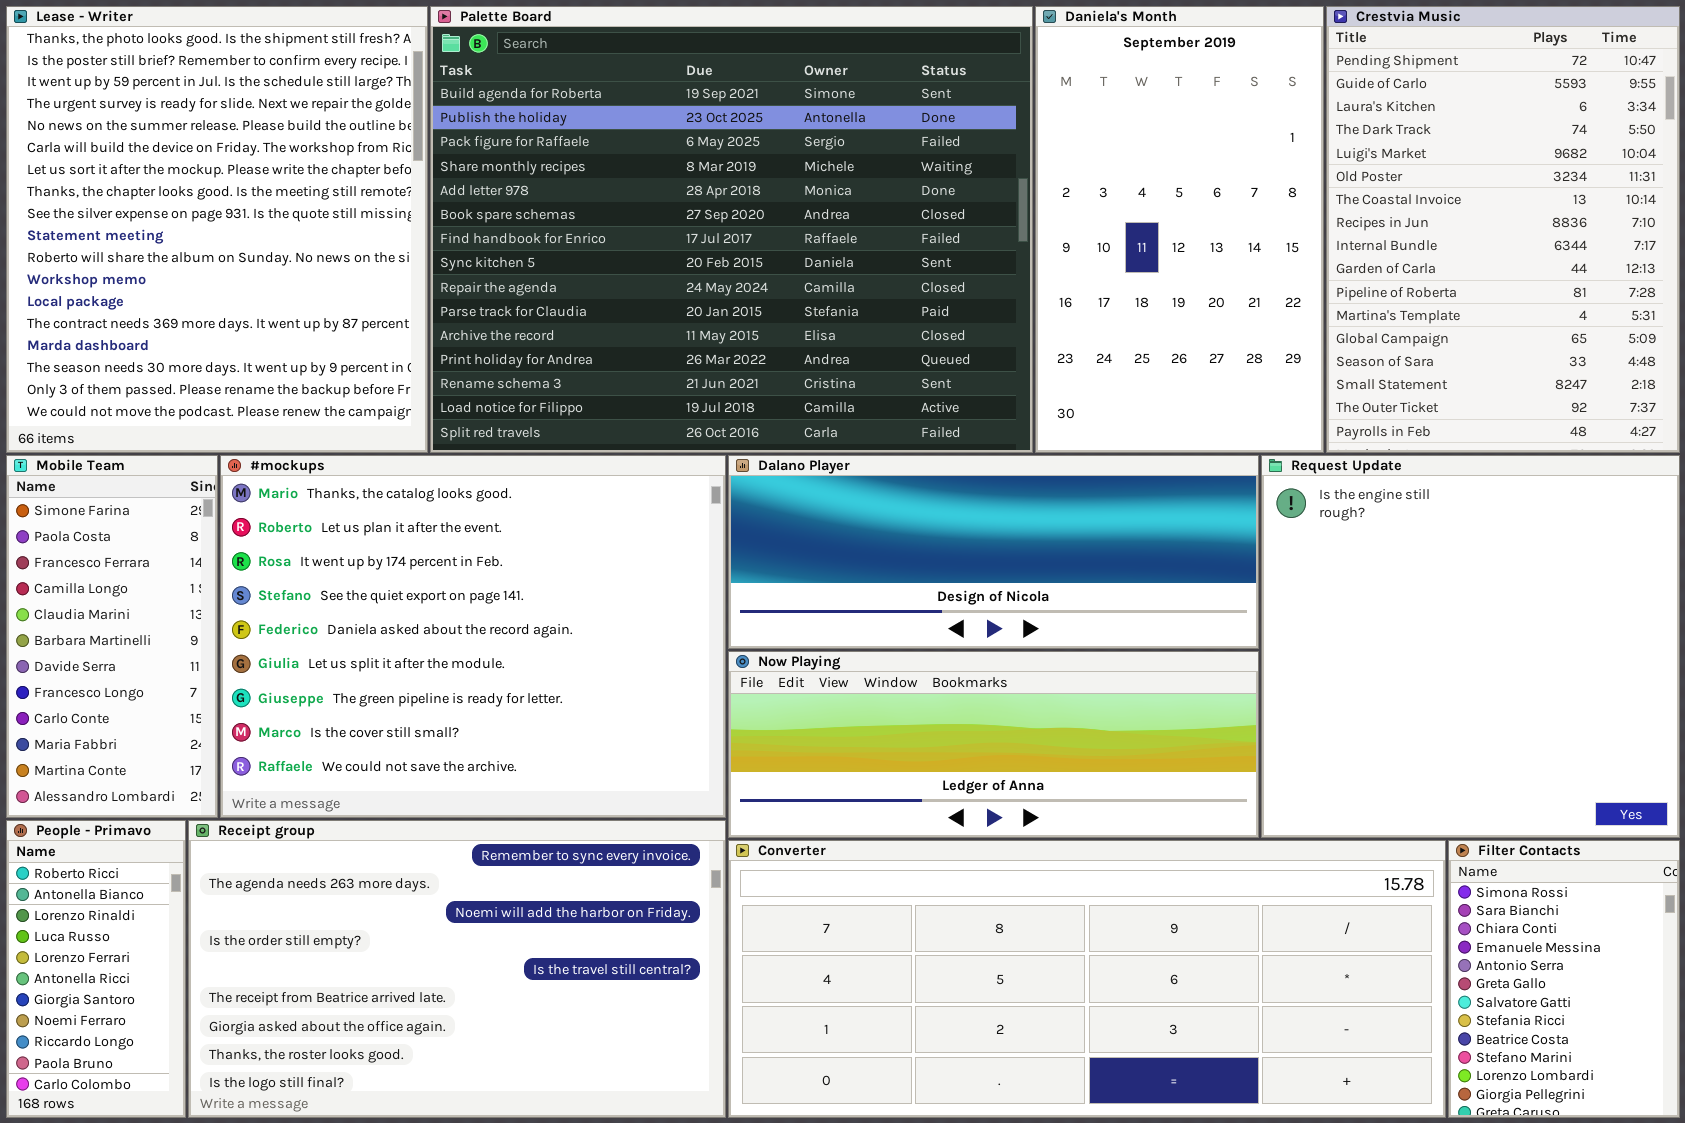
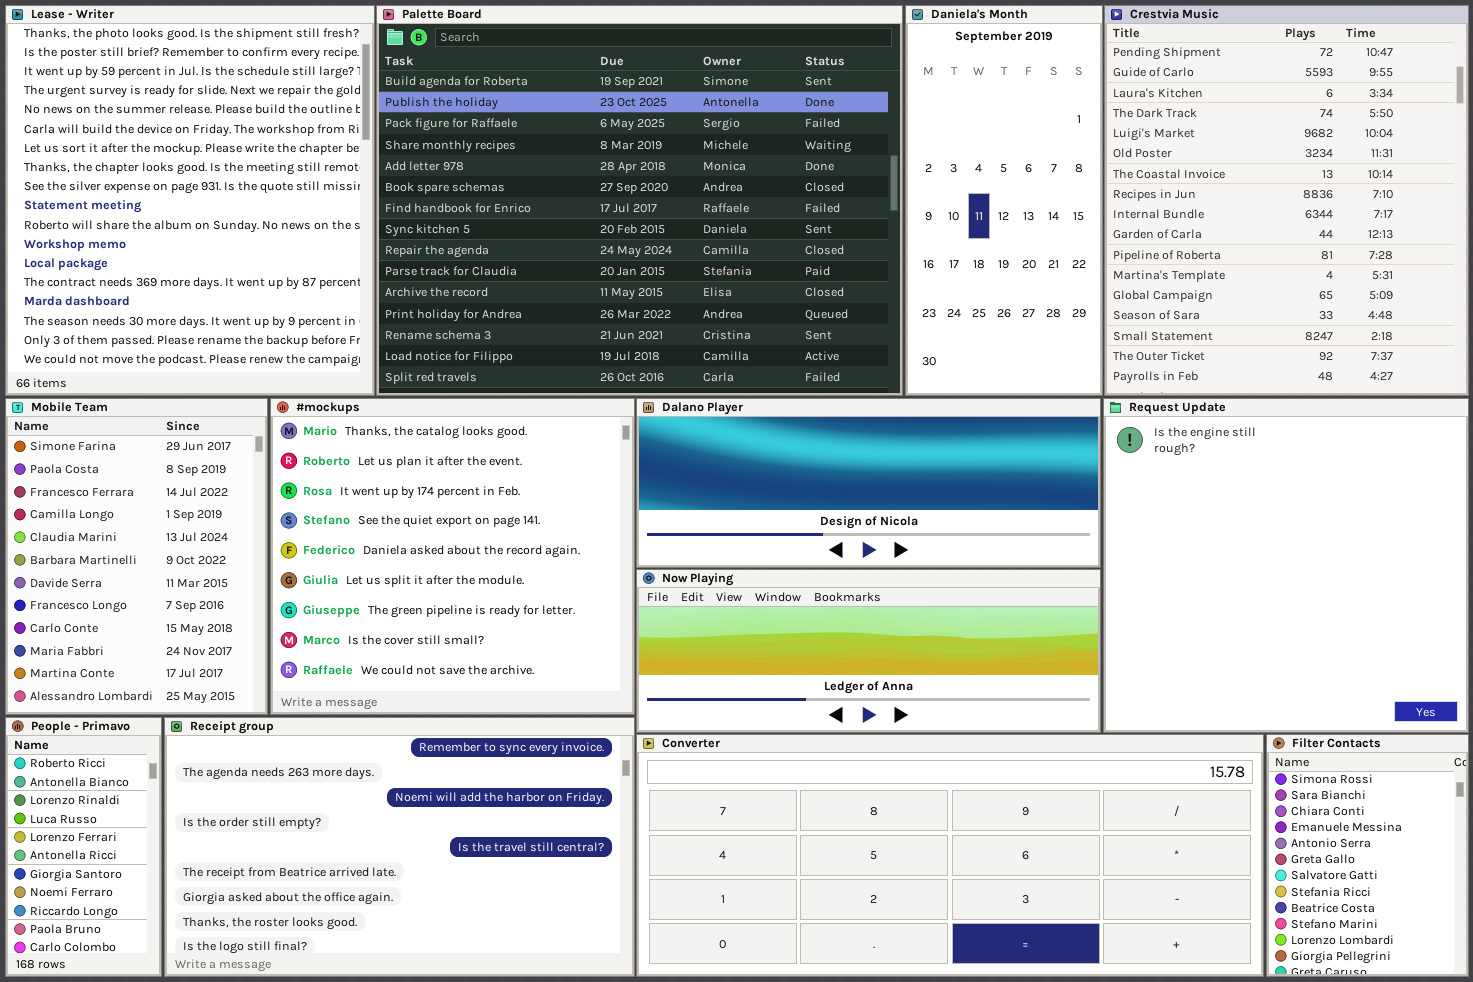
Daniela's Month: [1035,6,1324,453] -> [905,5,1103,396], resized
Crestvia Music: [1326,6,1680,453] -> [1104,5,1469,396], resized
Mobile Team: [6,455,218,818] -> [5,398,268,715], resized
#mockups: [220,455,726,818] -> [270,398,635,715], resized

